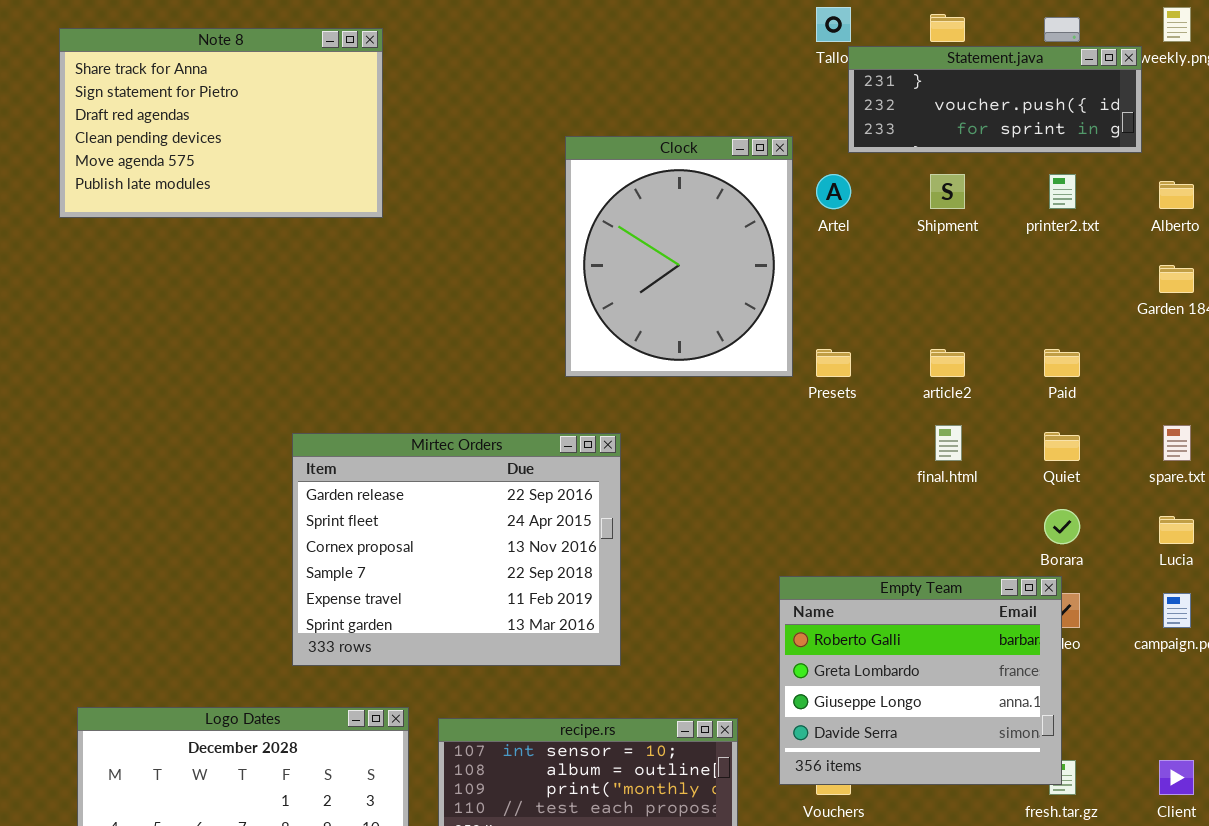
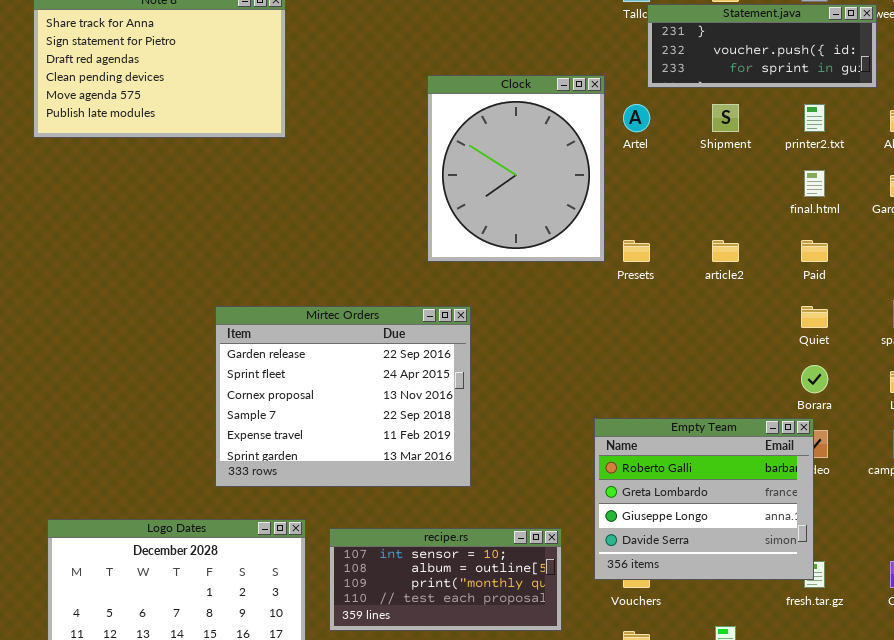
final.html: [935,425,962,461] -> [804,170,825,197], moved

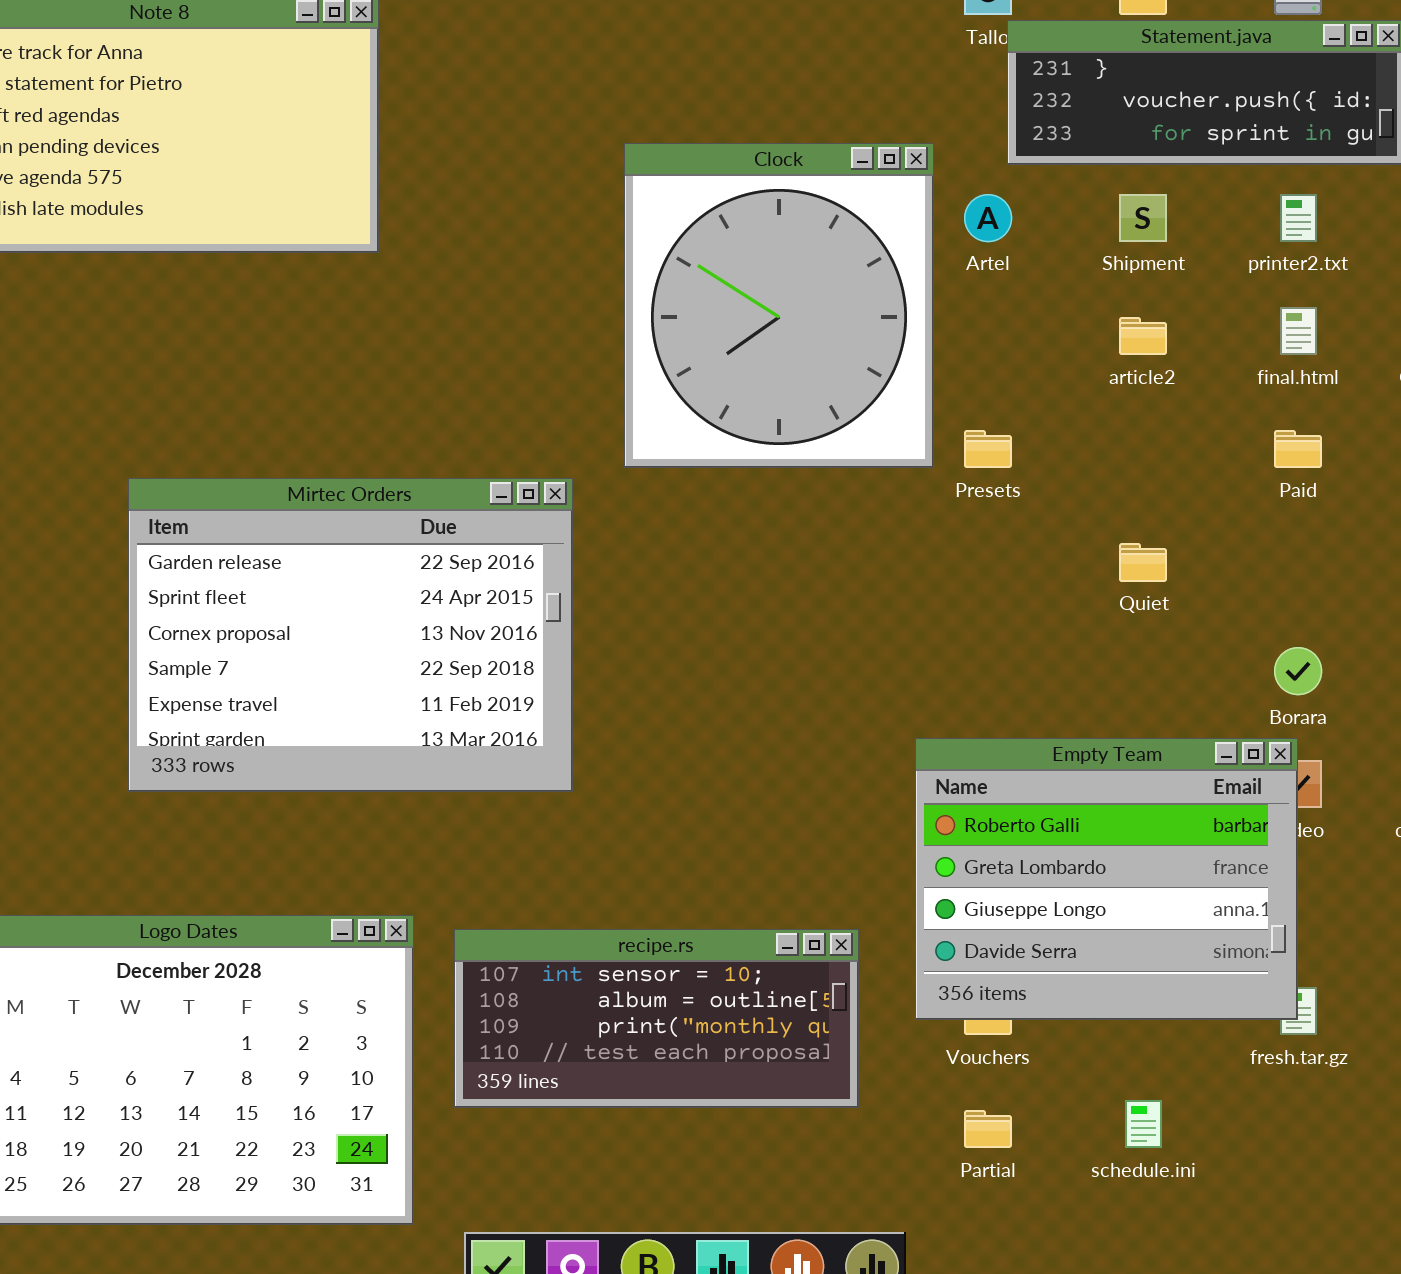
article2: [712,240,739,262] -> [1119,317,1167,355], moved
Quiet: [801,306,828,328] -> [1119,543,1167,582], moved
Mirtec Orders: [215,306,471,487] -> [128,478,573,792], moved

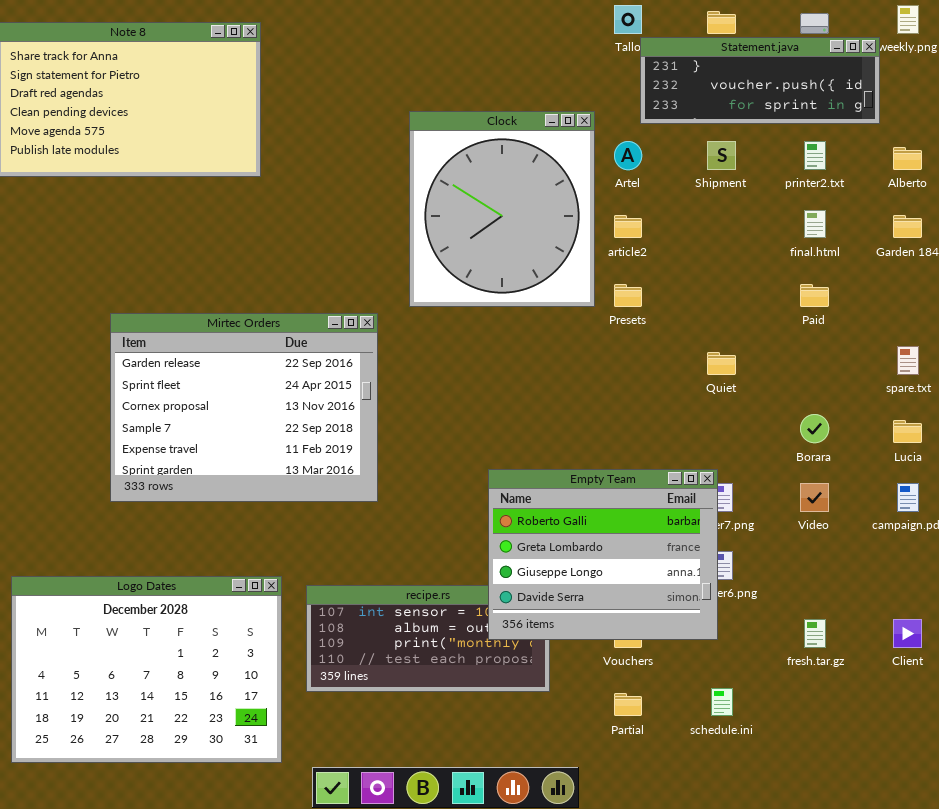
article2: [1119,317,1167,355] -> [614,215,642,238], moved
Empty Team: [915,738,1298,1020] -> [488,469,718,640], moved

